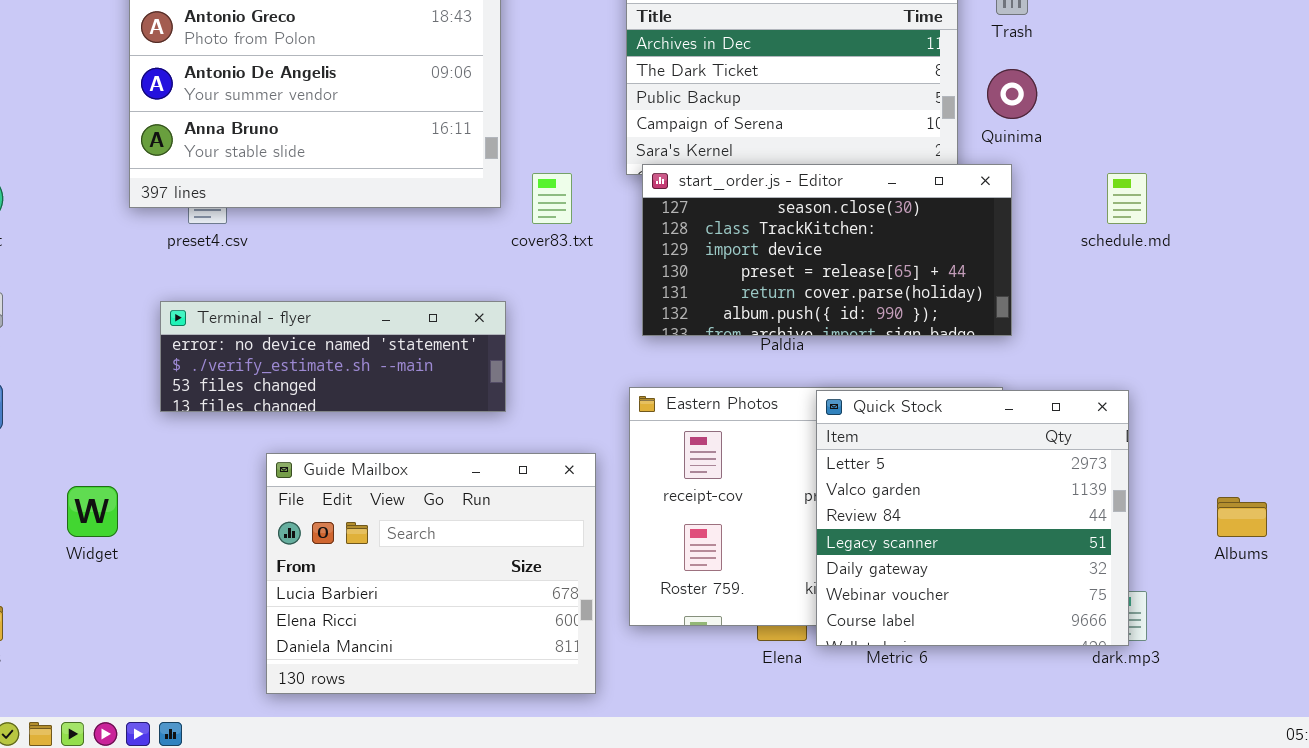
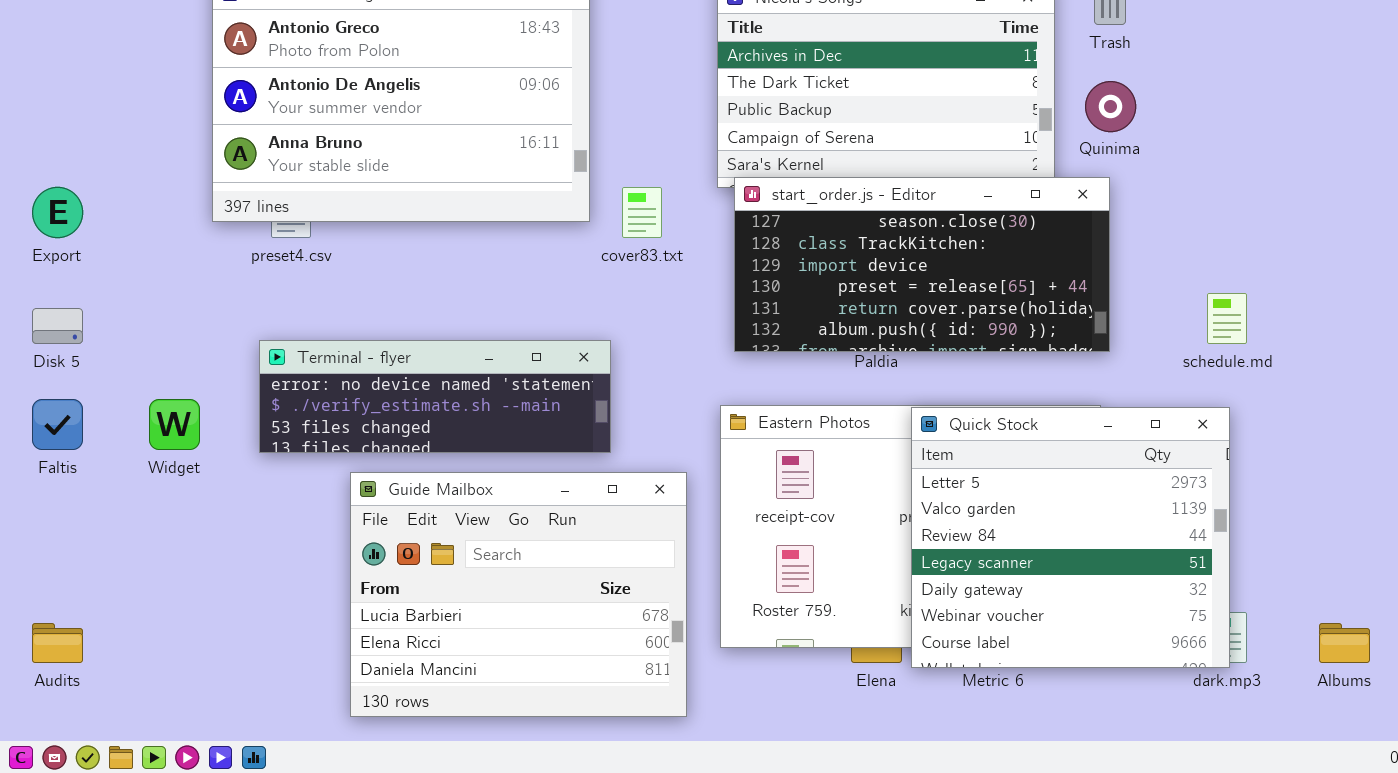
schedule.md: [1107,173,1147,224] -> [1207,293,1247,344], moved
Terminal - flyer: [160,301,506,412] -> [259,340,611,453], moved
Widget: [67,486,118,537] -> [149,399,200,450], moved
Albums: [1217,497,1267,537] -> [1319,623,1370,663], moved

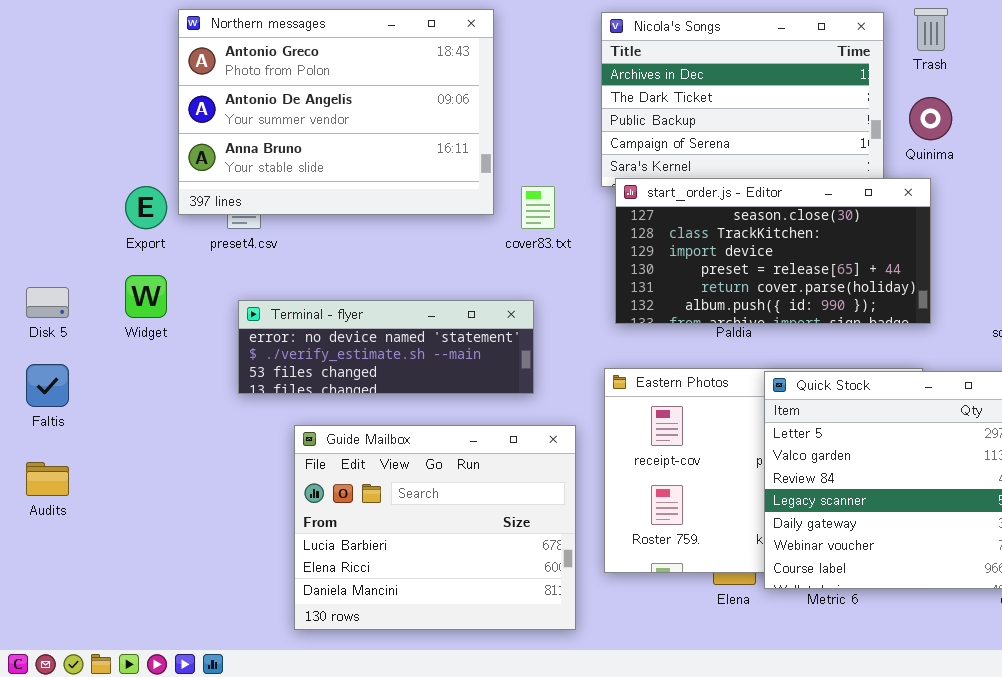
Export: [32,187,83,238] -> [125,186,167,229], moved
Terminal - flyer: [259,340,611,453] -> [238,300,534,394], moved
Widget: [149,399,200,450] -> [125,275,167,318], moved
Audits: [32,623,83,663] -> [26,462,69,496], moved

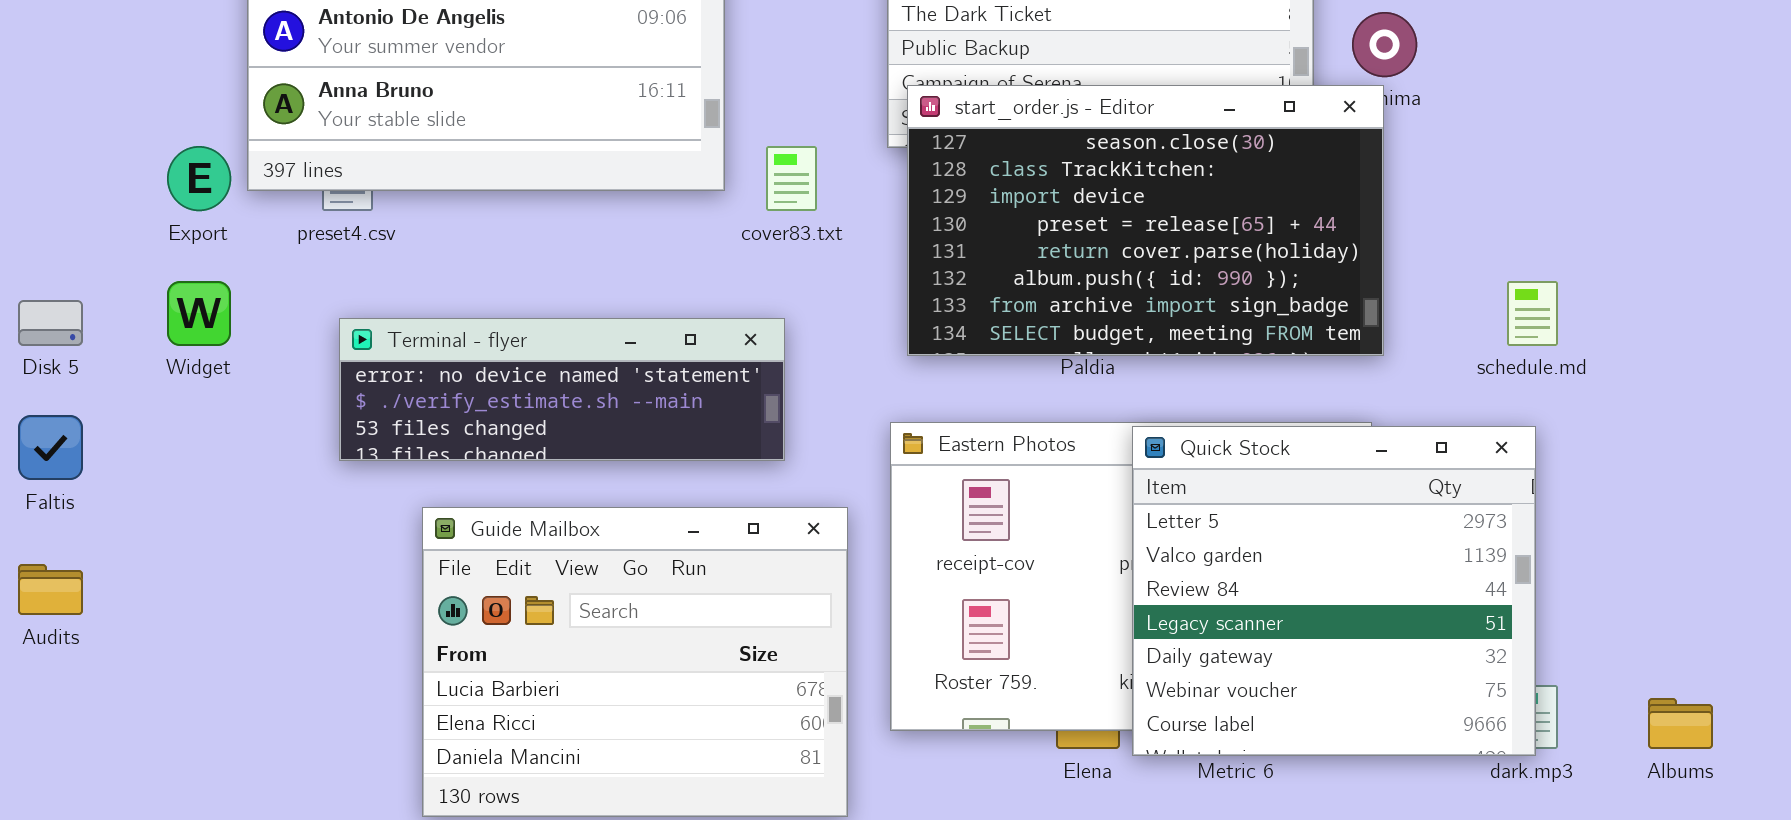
start_order.js - Editor: [615,178,931,324] -> [907,85,1384,356], resized

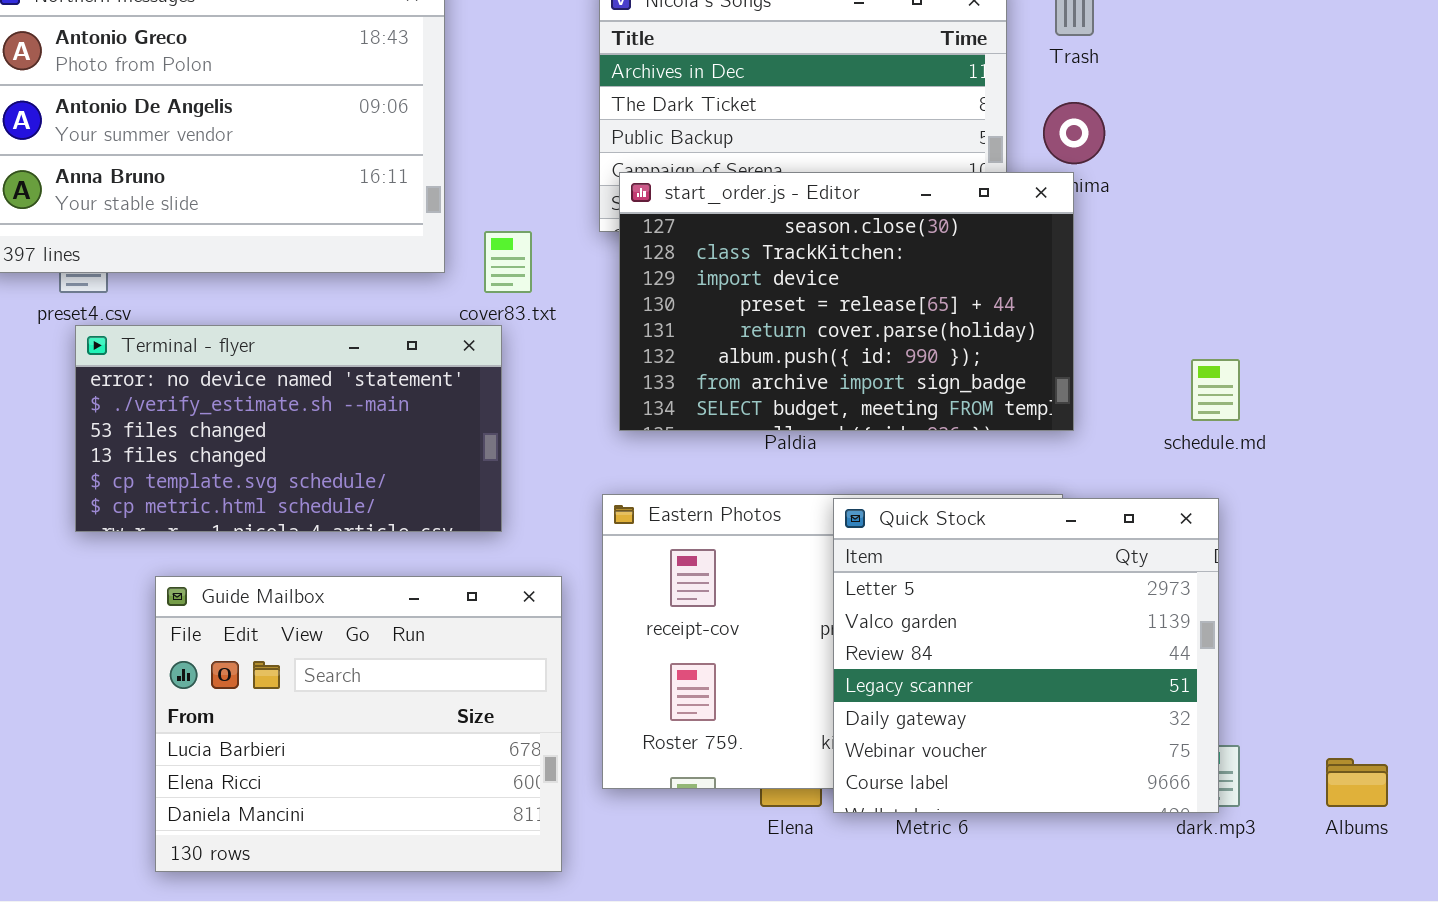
Terminal - flyer: [339,318,785,461] -> [75,325,502,532], resized

